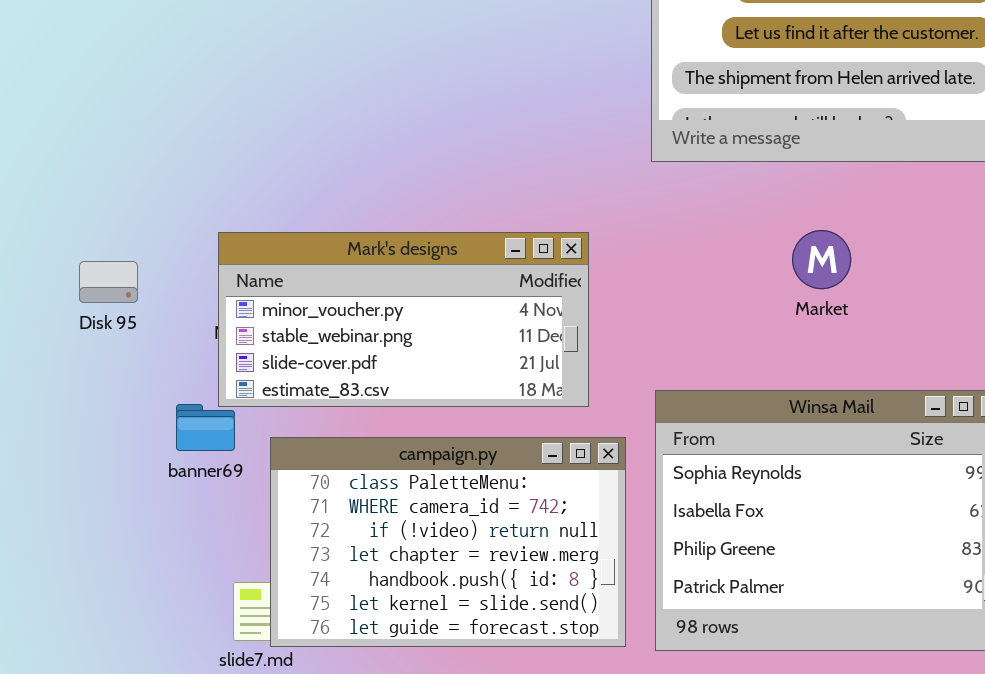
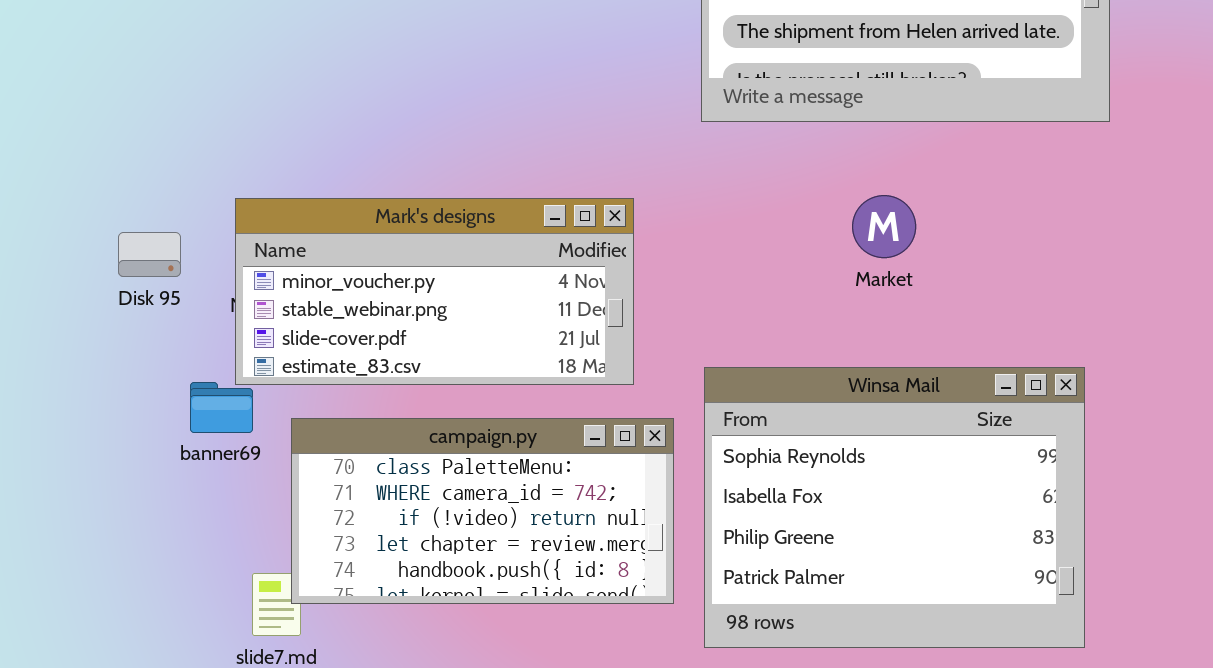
Disk 95: [79,261,138,303] -> [118,232,181,277], moved
campaign.py: [270,437,626,647] -> [291,418,674,604], resized

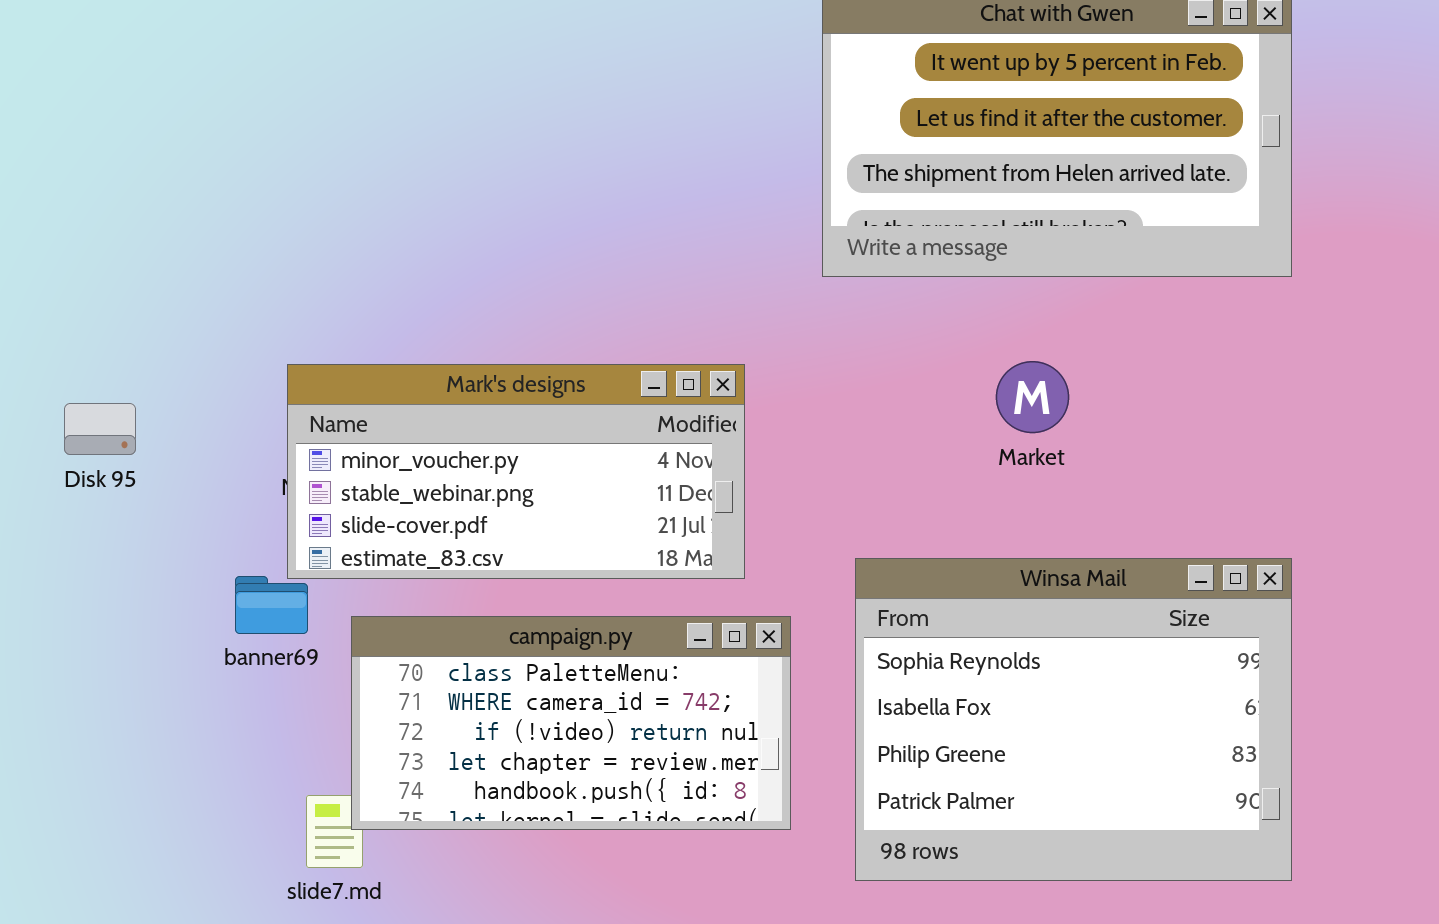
Disk 95: [118,232,181,277] -> [64,403,136,455], moved
Winsa Mail: [704,367,1085,648] -> [855,558,1292,881], moved

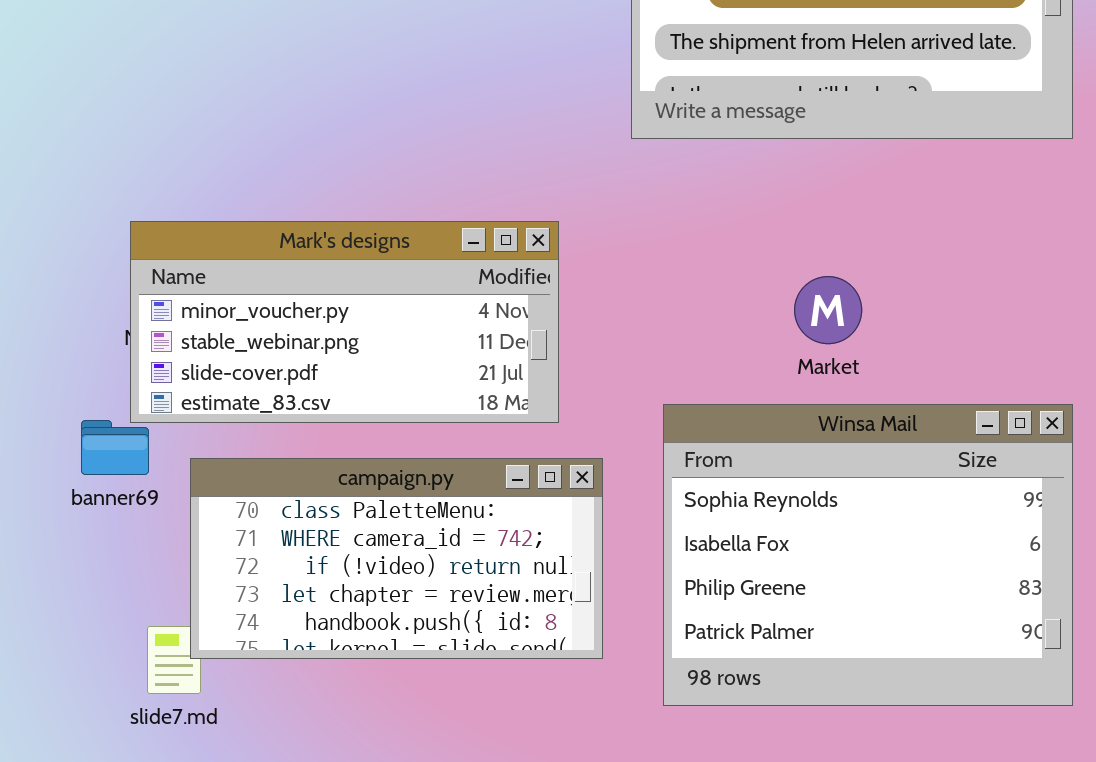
Market: [996,361,1069,433] -> [794,276,862,344], moved

